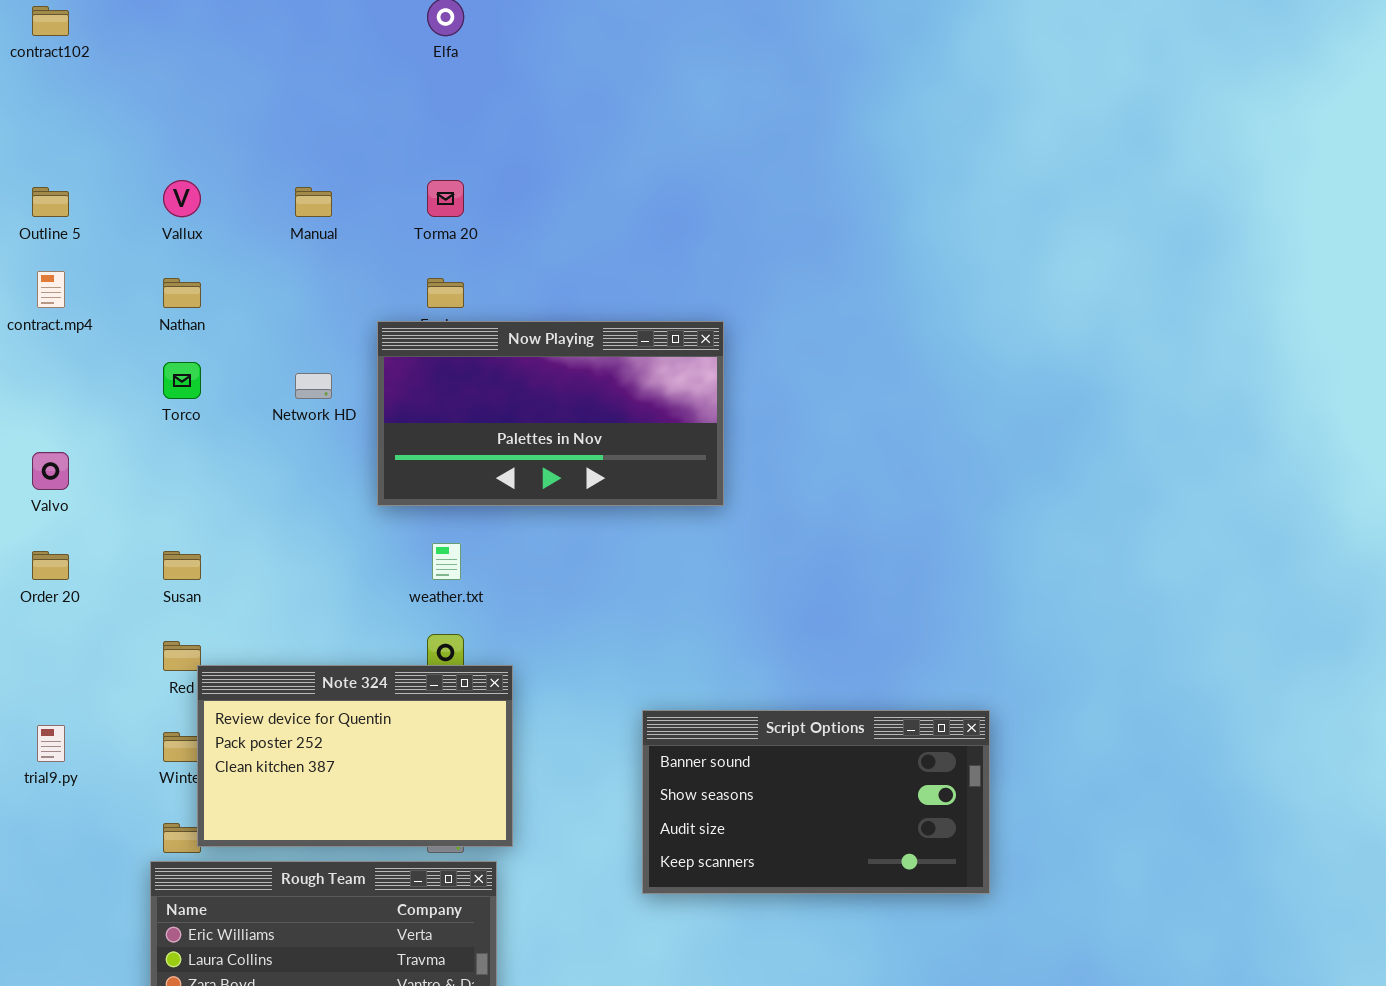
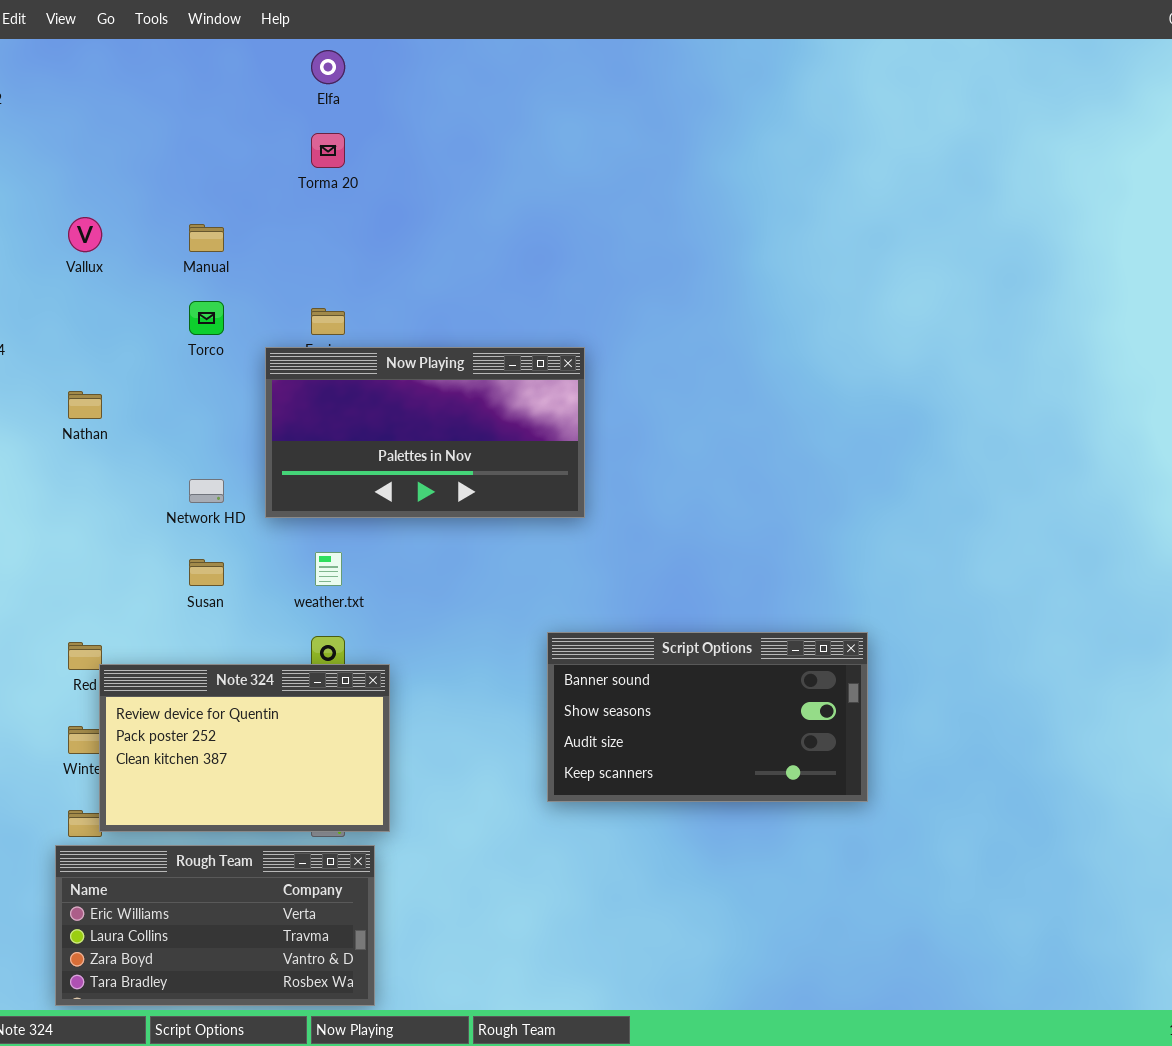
Torma 20: [427,180,464,217] -> [311,133,345,168], moved
Nathan: [163,278,201,308] -> [68,391,102,419], moved
Torco: [163,362,201,399] -> [189,301,224,335], moved
Network HD: [295,373,332,399] -> [189,479,224,503], moved
Susan: [163,551,201,580] -> [189,559,224,586], moved
Script Options: [642,710,990,894] -> [547,632,868,802], moved

